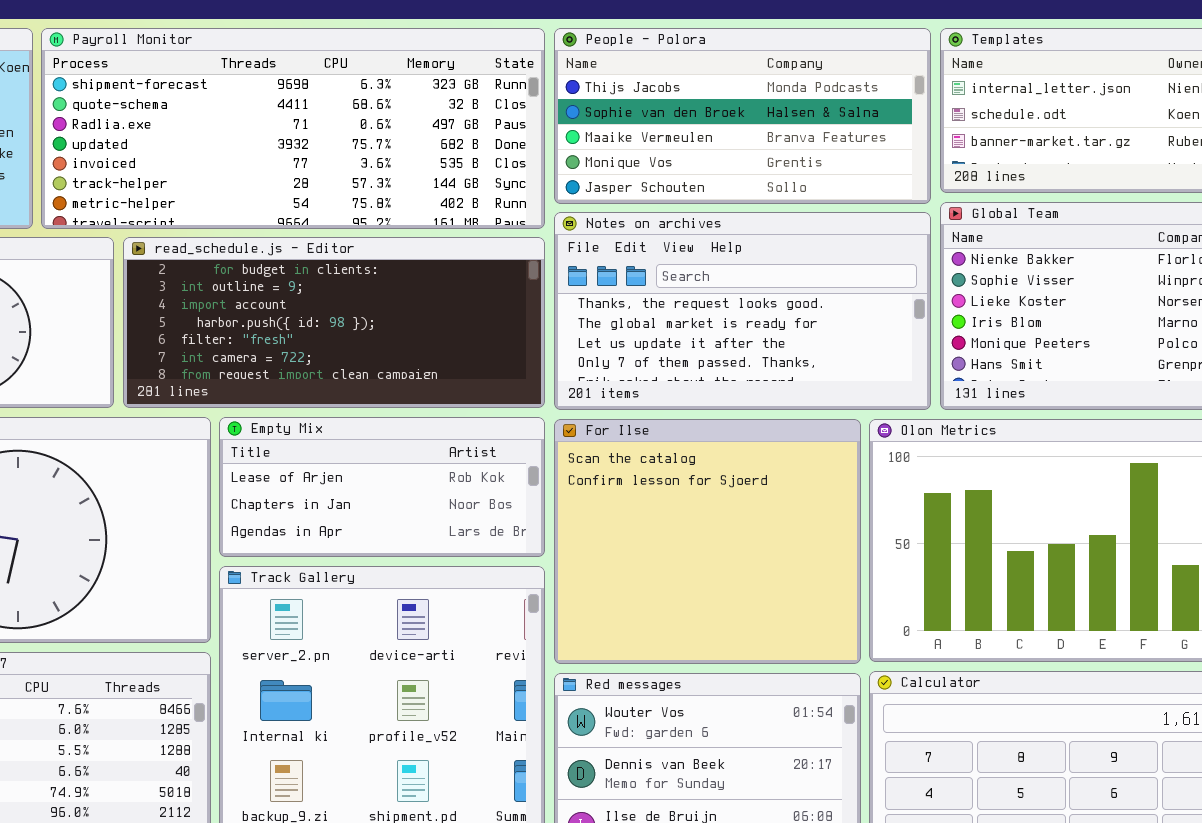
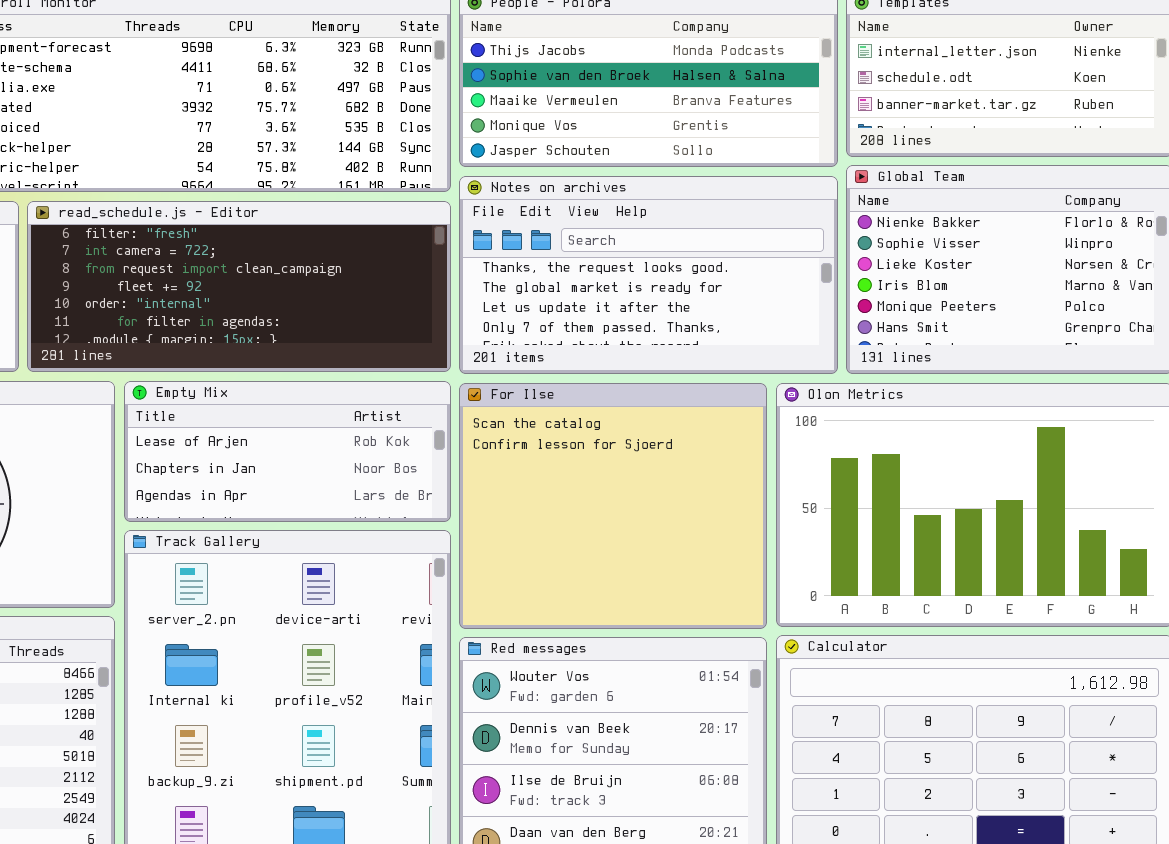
read_schedule.js - Editor: [123,237,545,408] -> [27,201,451,372], scrolled down 4 rows

